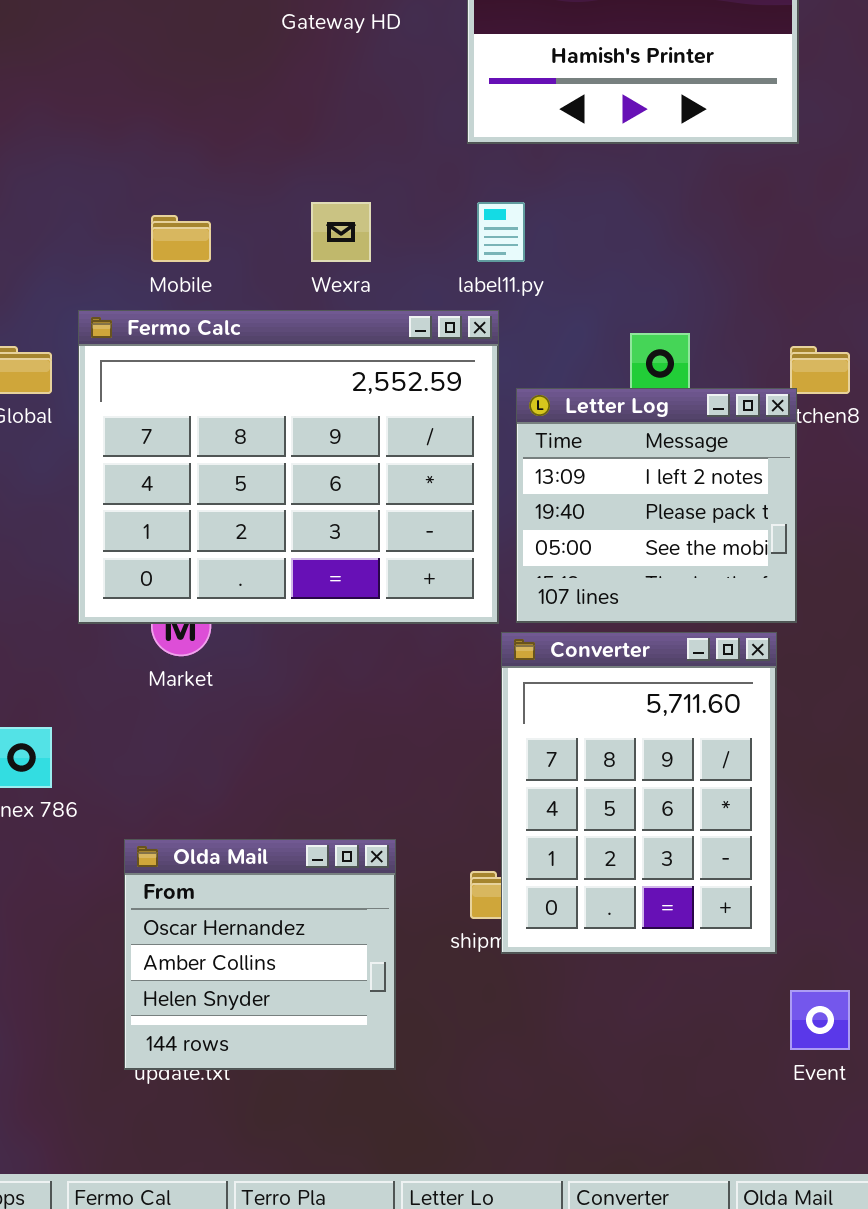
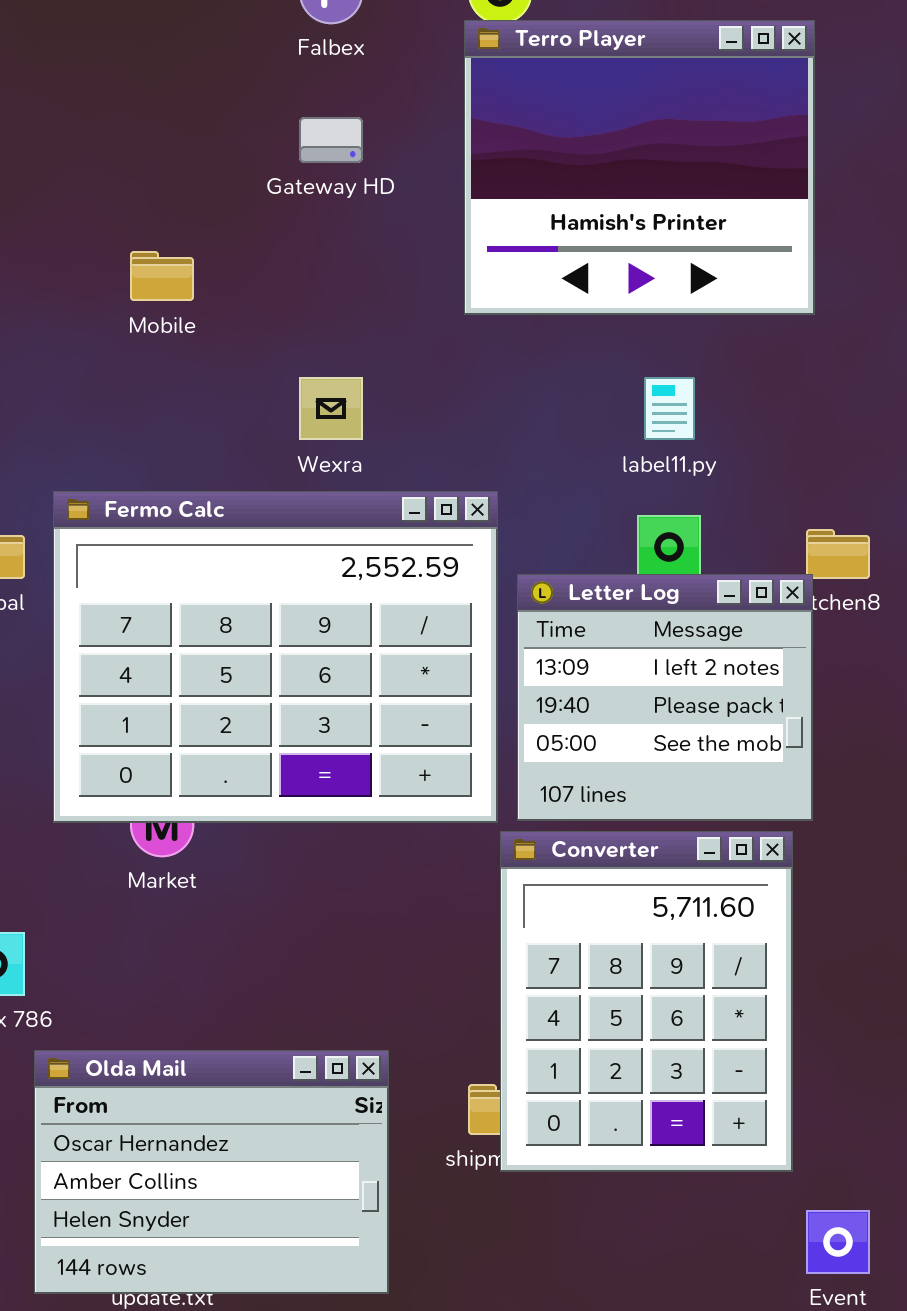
label11.py: [477,202,525,262] -> [644,377,695,440], moved
Mobile: [151,215,211,262] -> [130,251,194,301], moved
Olda Mail: [124,839,396,1070] -> [34,1050,389,1294], resized

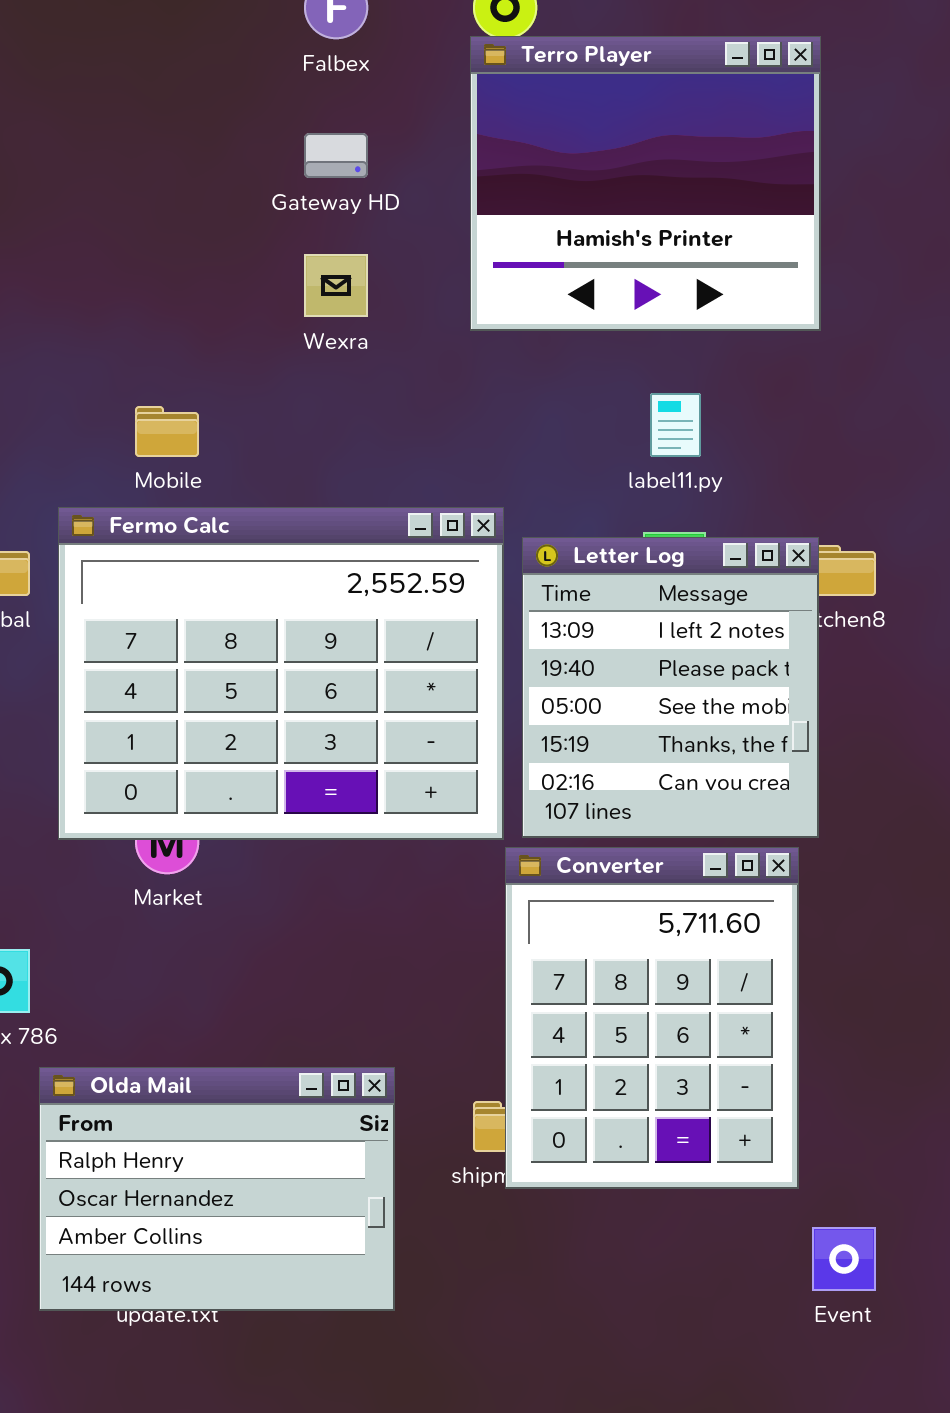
Mobile: [130,251,194,301] -> [135,406,199,457], moved
Wexra: [299,377,363,440] -> [304,254,368,317], moved
Letter Log: [517,574,813,821] -> [522,537,819,838], resized
Olda Mail: [34,1050,389,1294] -> [39,1067,395,1311], scrolled up 1 row

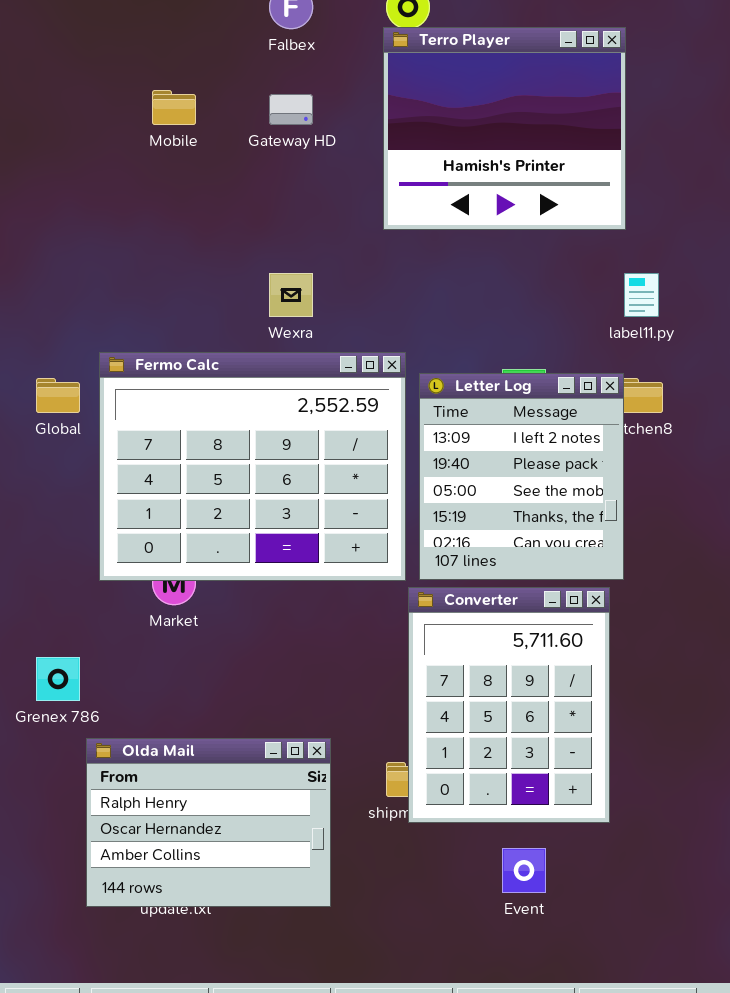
Wexra: [304,254,368,317] -> [269,273,313,317], moved
label11.py: [650,393,701,457] -> [624,273,659,317], moved
Mobile: [135,406,199,457] -> [152,90,196,125], moved
Event: [812,1227,876,1291] -> [502,848,546,893], moved

